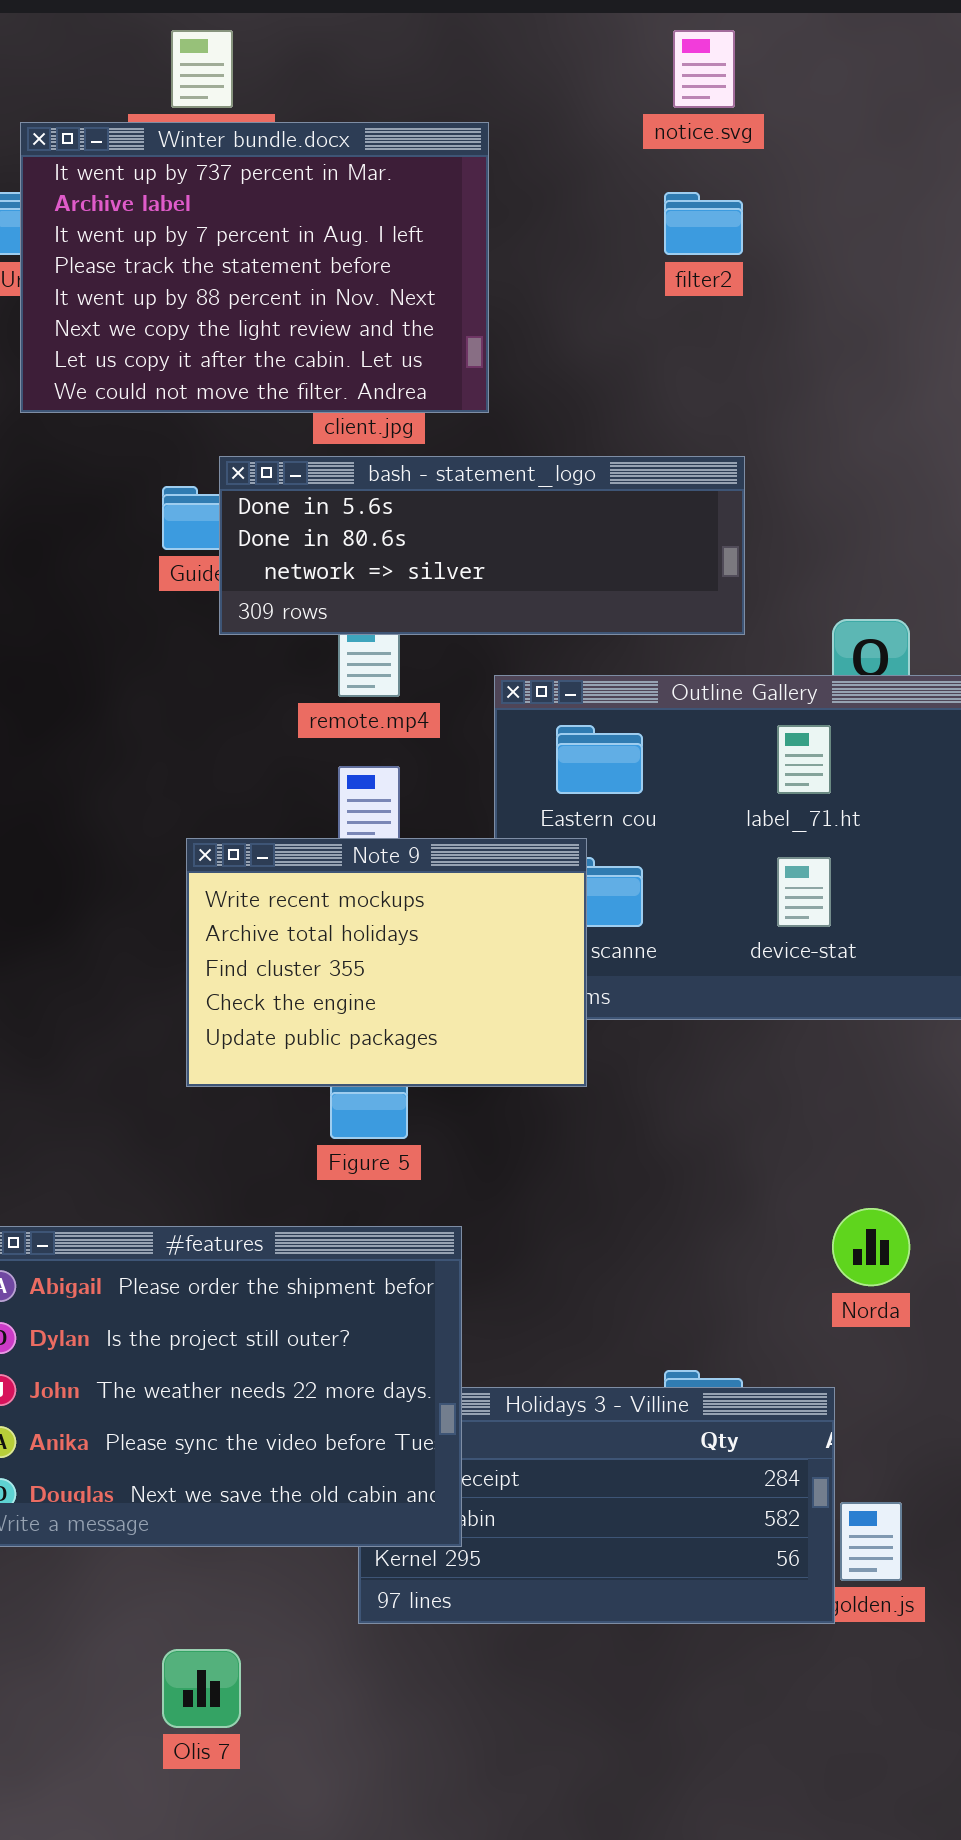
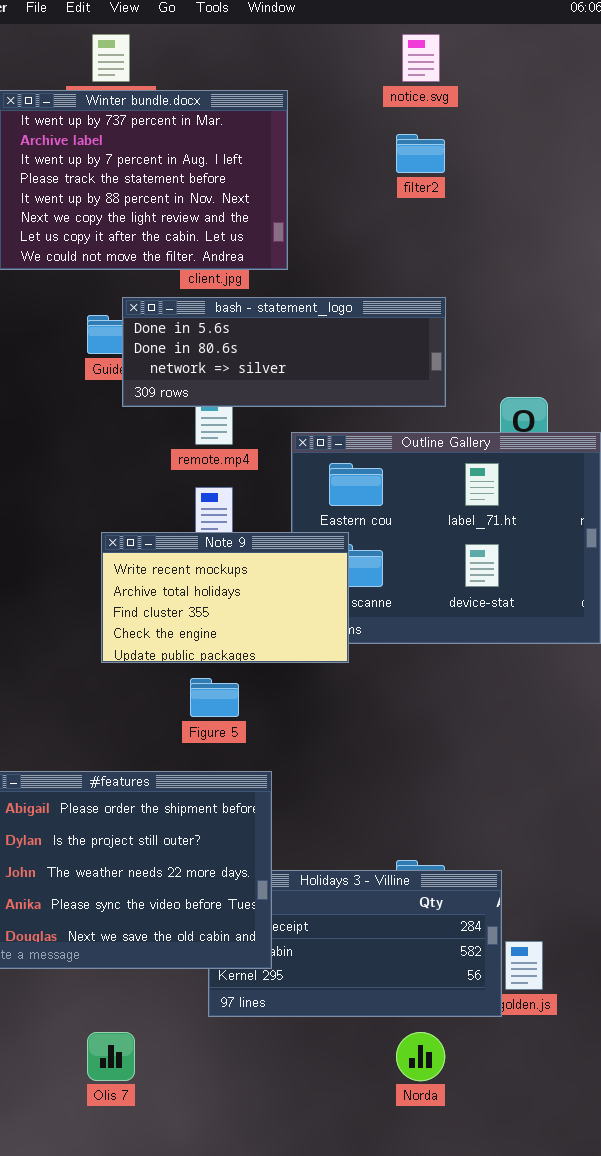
Note 9: [186,838,587,1087] -> [101,532,349,663], resized
Norda: [832,1208,910,1286] -> [396,1032,445,1081], moved

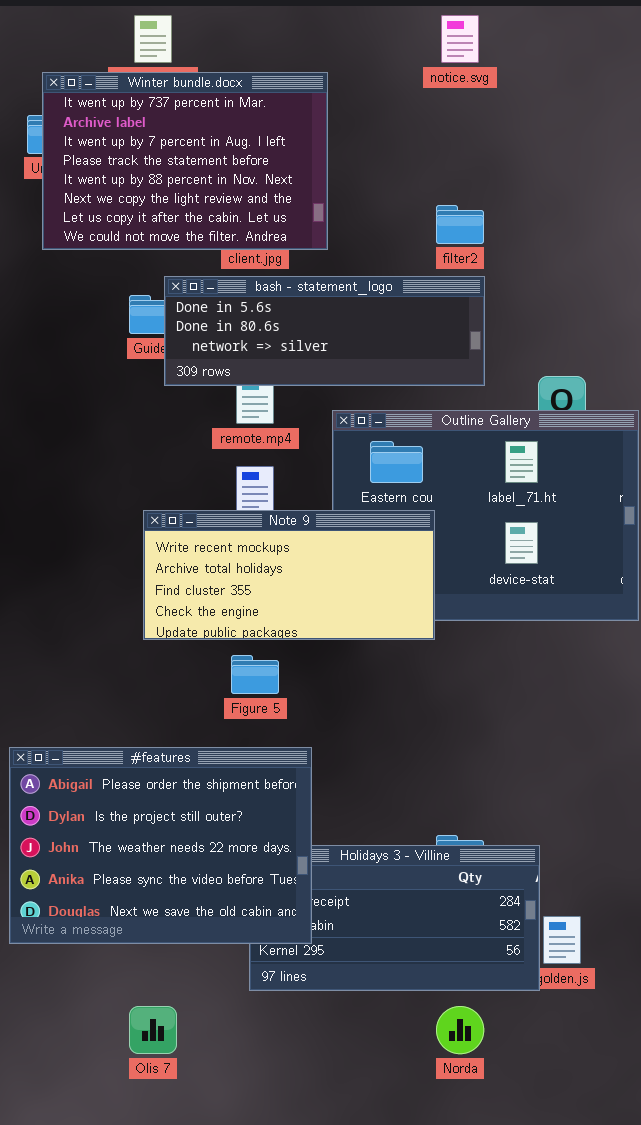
filter2: [396,134,445,173] -> [436,205,484,244], moved
Note 9: [101,532,349,663] -> [143,510,435,640], resized

